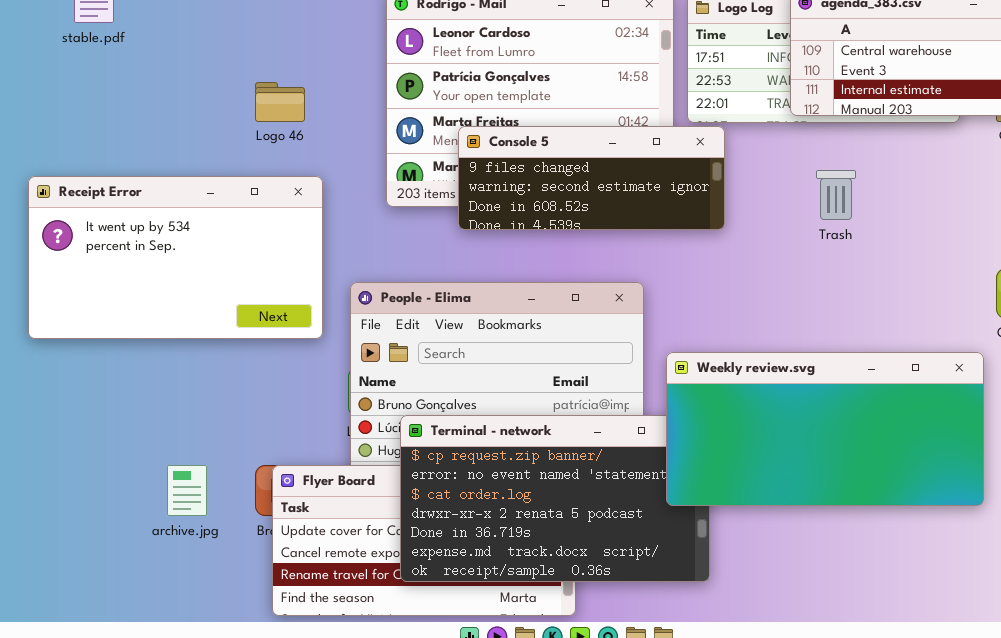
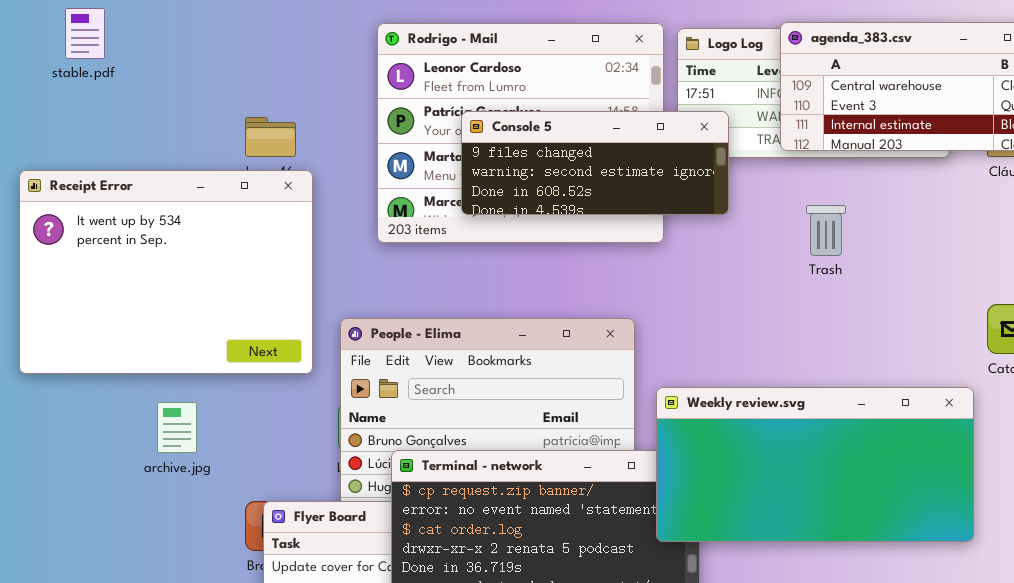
Console 5: [458,126,725,230] -> [461,111,729,215], moved
Receipt Error: [28,176,323,339] -> [19,170,313,374], resized
archive.jpg: [167,465,207,516] -> [157,402,197,453], moved

